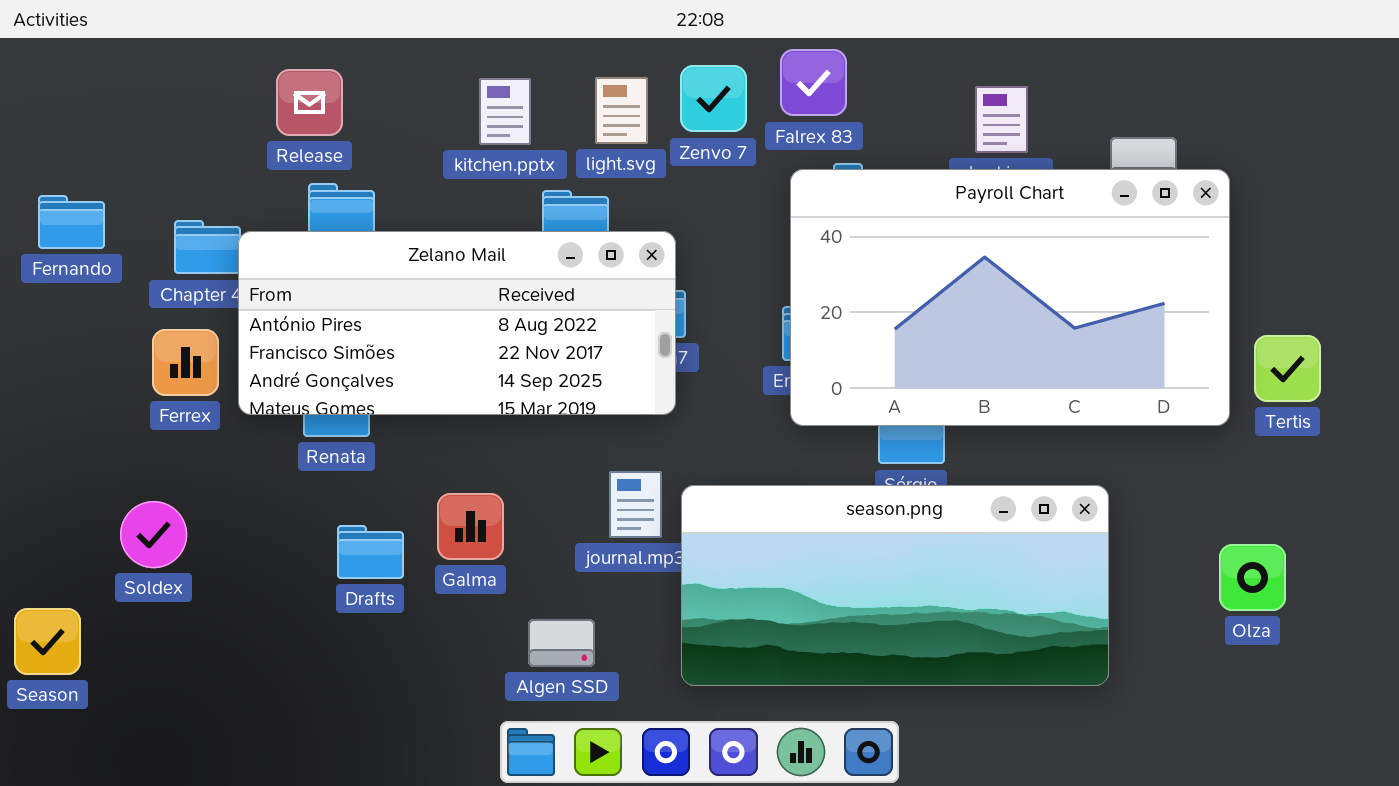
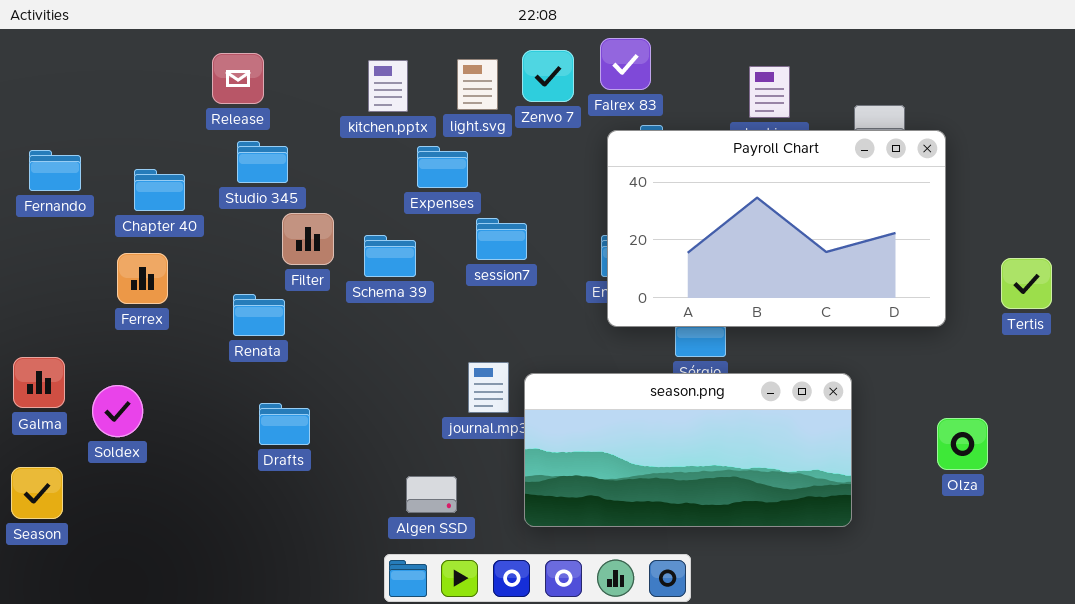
Zelano Mail: [238,231,676,415] -> none, closed
Tertis: [1254,335,1321,402] -> [1001,258,1052,309], moved
Galma: [437,493,504,560] -> [13,357,65,408], moved

